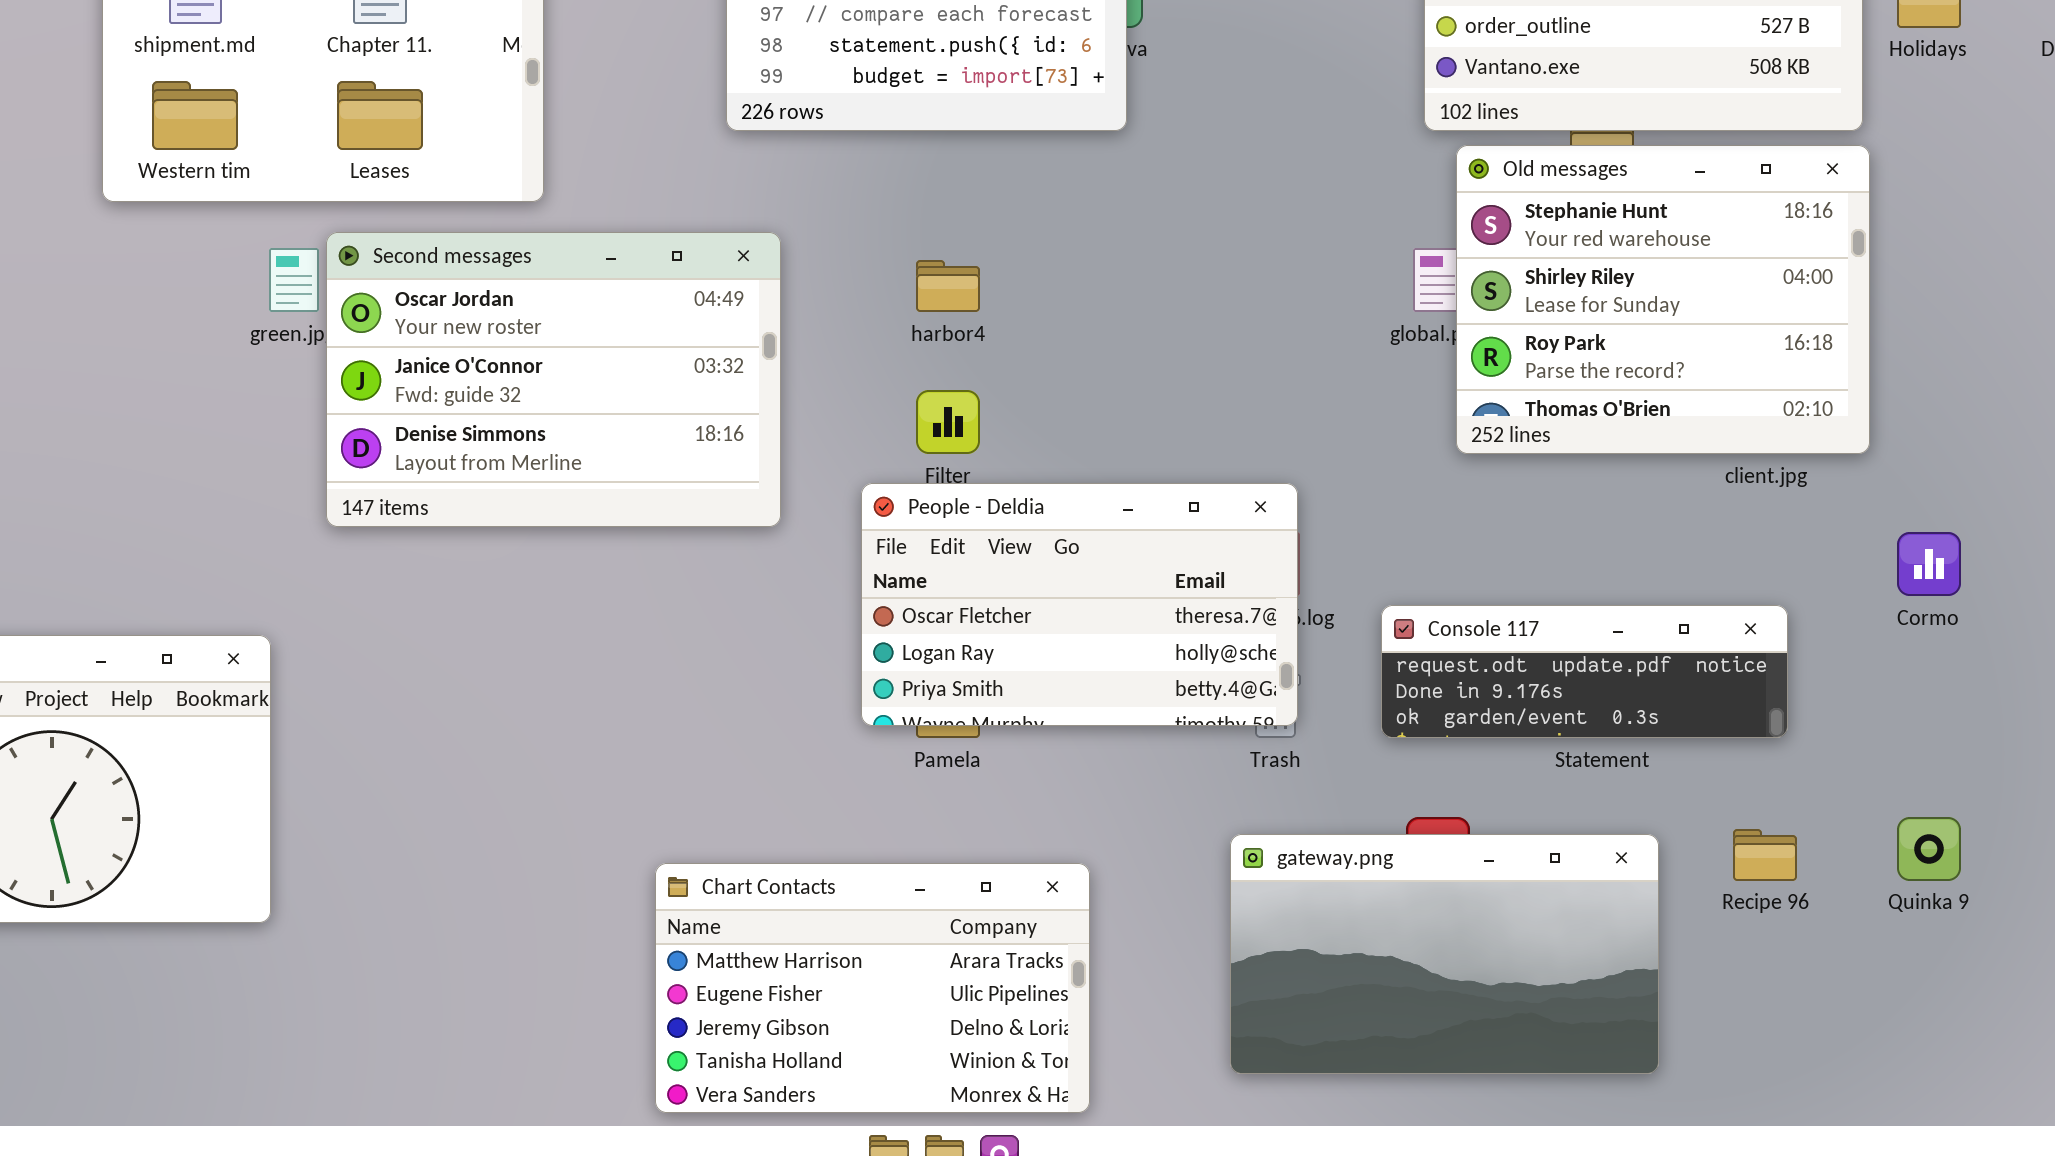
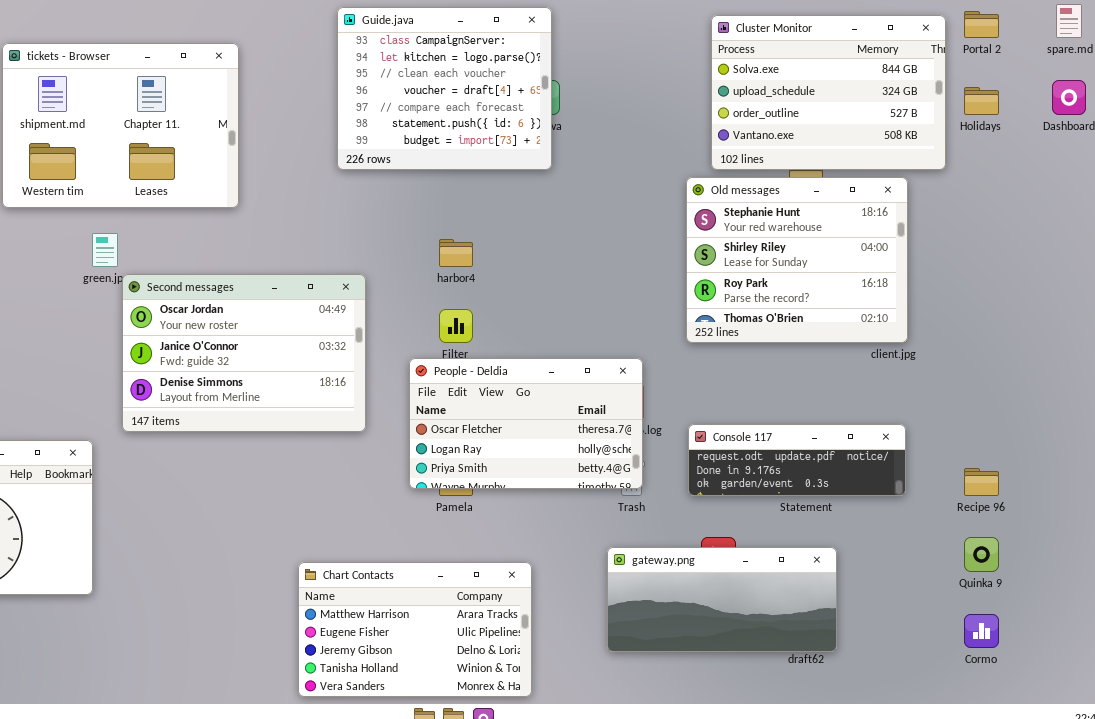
Old messages: [1456,145,1870,454] -> [686,177,908,343], moved
Second messages: [326,232,781,527] -> [122,274,366,432], moved
Cormo: [1897,532,1961,596] -> [964,614,999,648], moved
Recipe 96: [1733,829,1797,881] -> [964,468,999,496], moved
gateway.png: [1230,834,1659,1074] -> [607,547,837,652], resized

